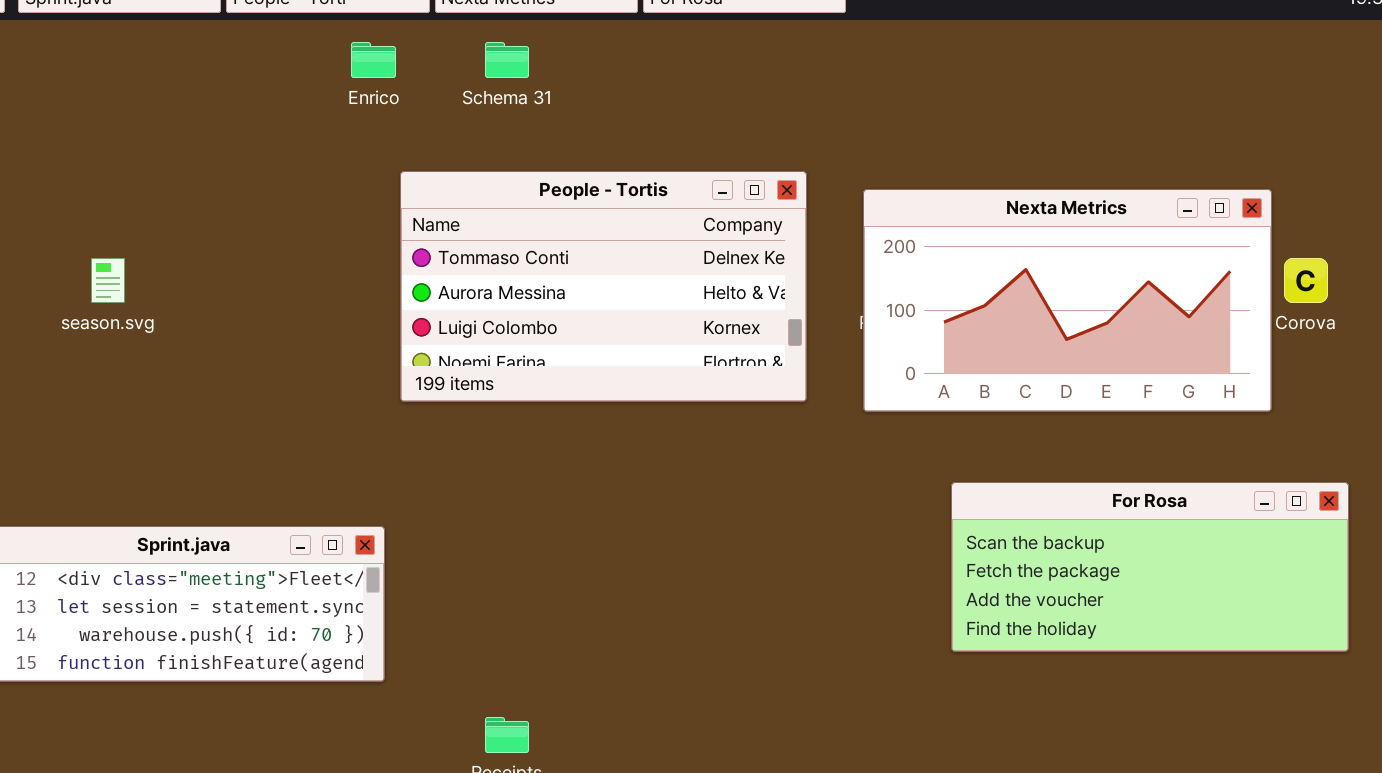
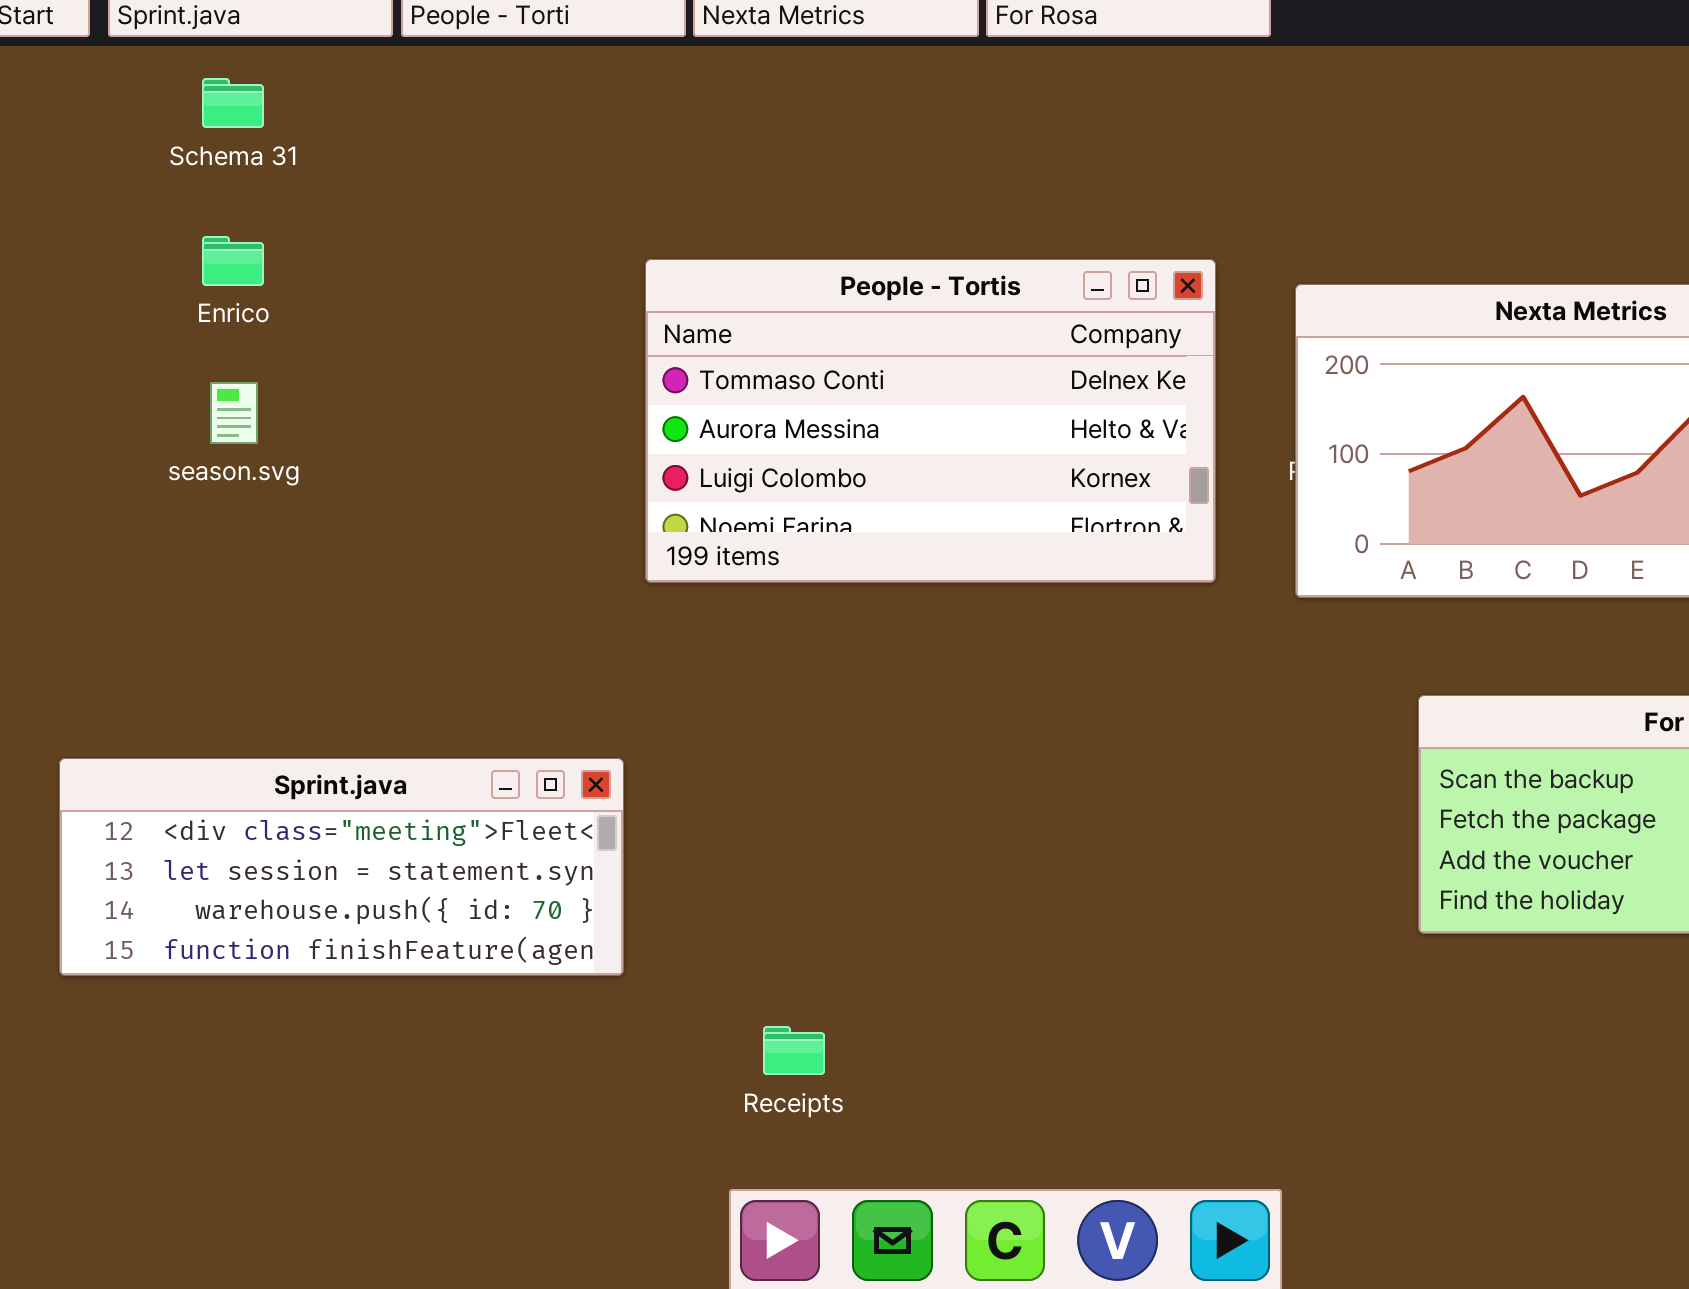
Enrico: [351,42,396,78] -> [202,236,264,286], moved
Schema 31: [485,42,529,78] -> [202,78,264,128], moved

